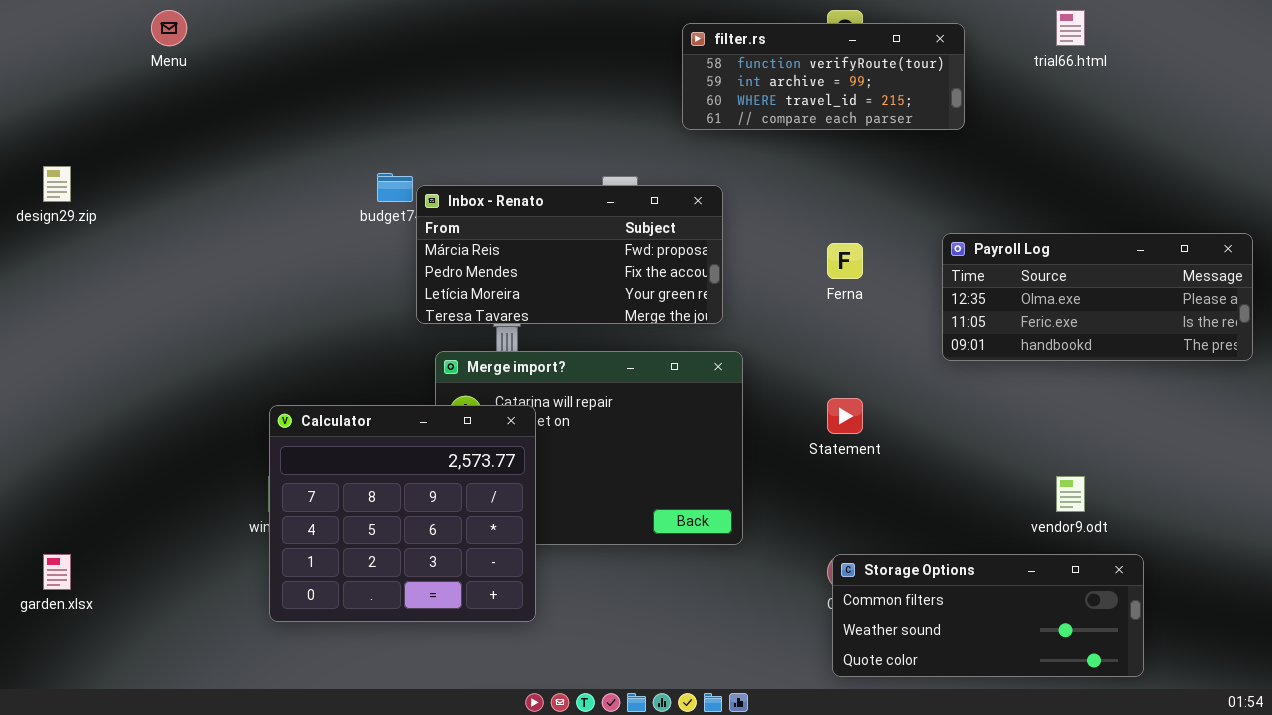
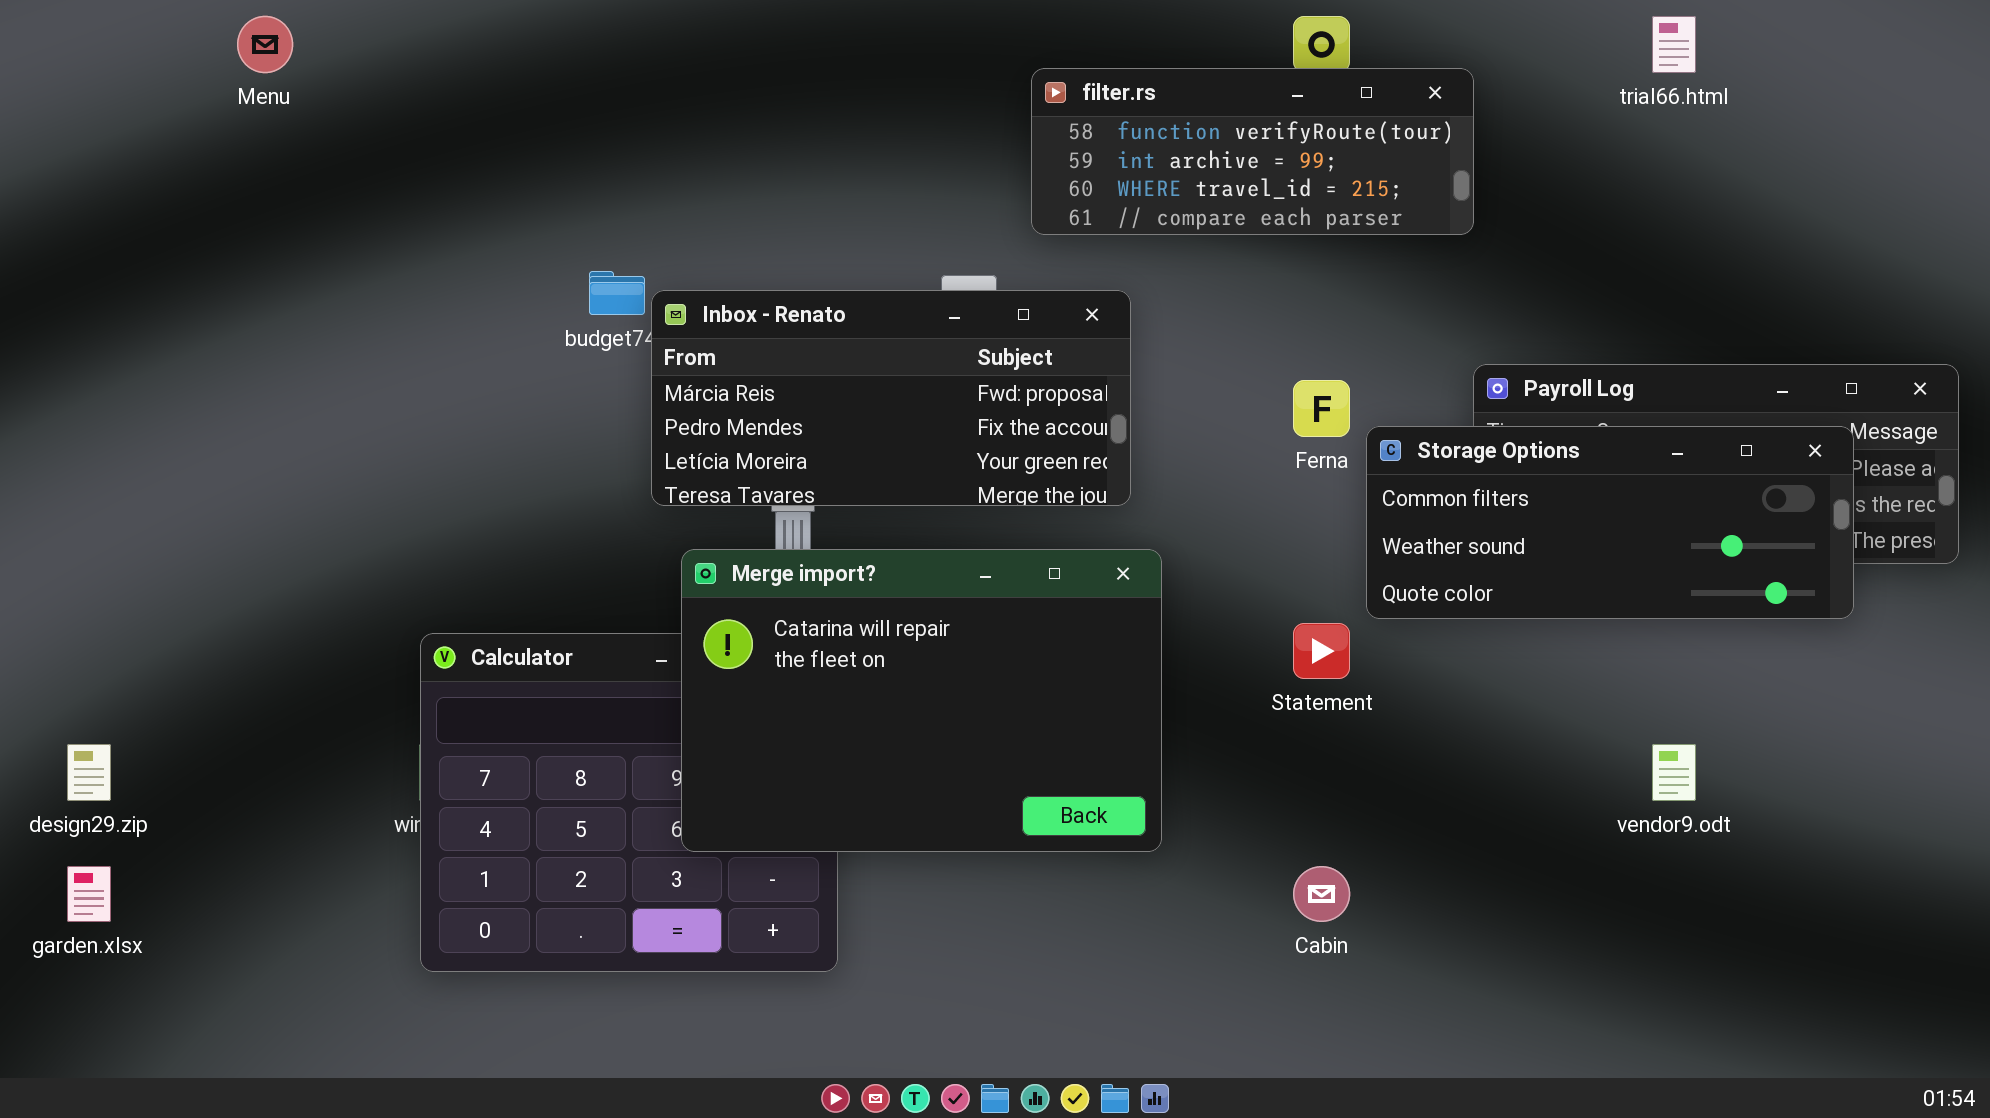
filter.rs: [682,23,965,130] -> [1031,68,1474,235], moved
design29.zip: [43,166,71,202] -> [67,744,111,801], moved
Merge import?: [435,351,743,545] -> [681,549,1162,852], raised
Storage Options: [832,554,1144,677] -> [1366,426,1854,619], moved

